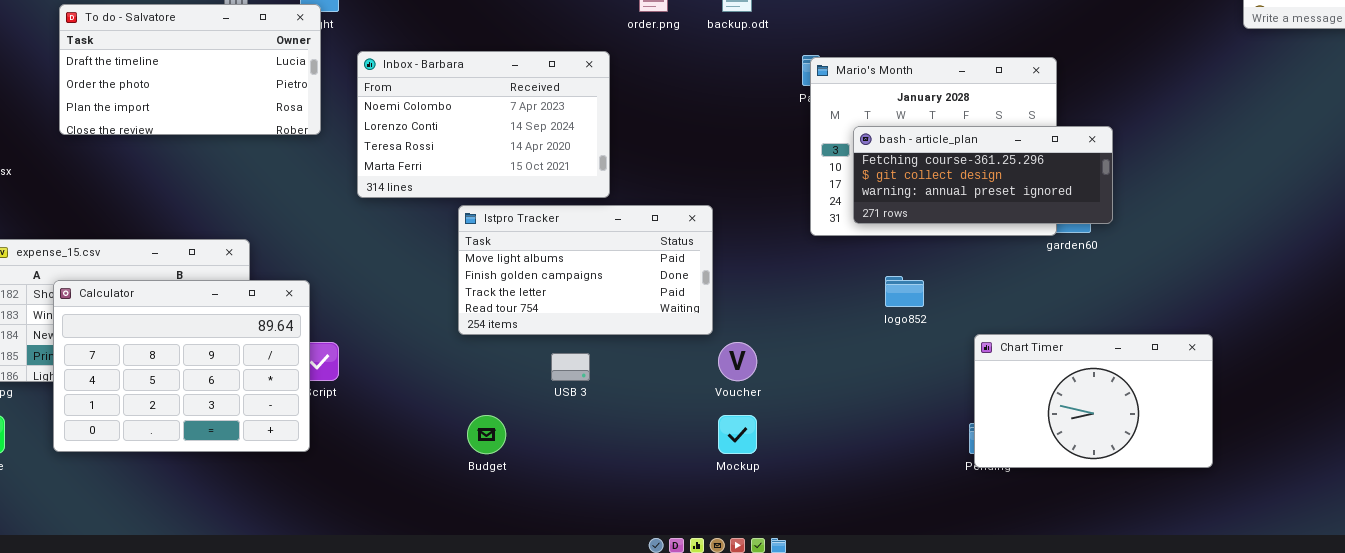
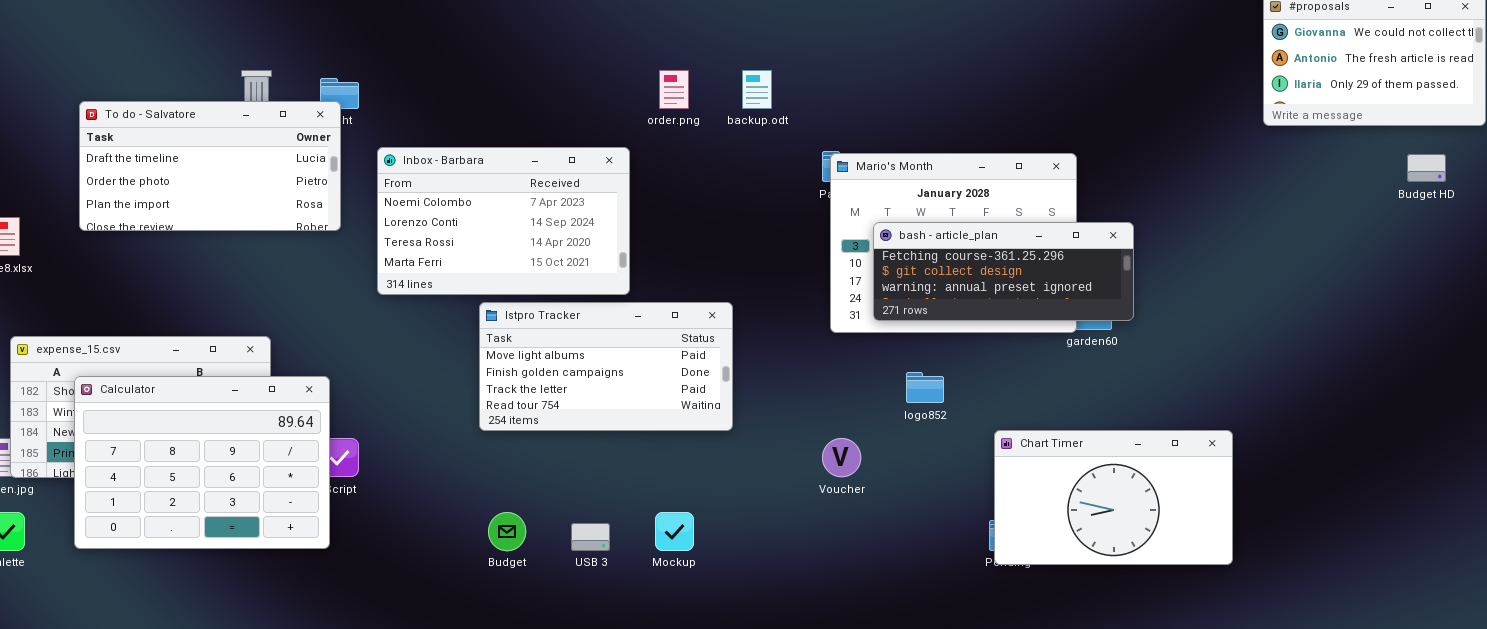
Voucher: [718,342,757,381] -> [822,438,861,477], moved
USB 3: [551,353,590,381] -> [571,523,610,551], moved
Mockup: [718,415,757,454] -> [655,512,694,551], moved

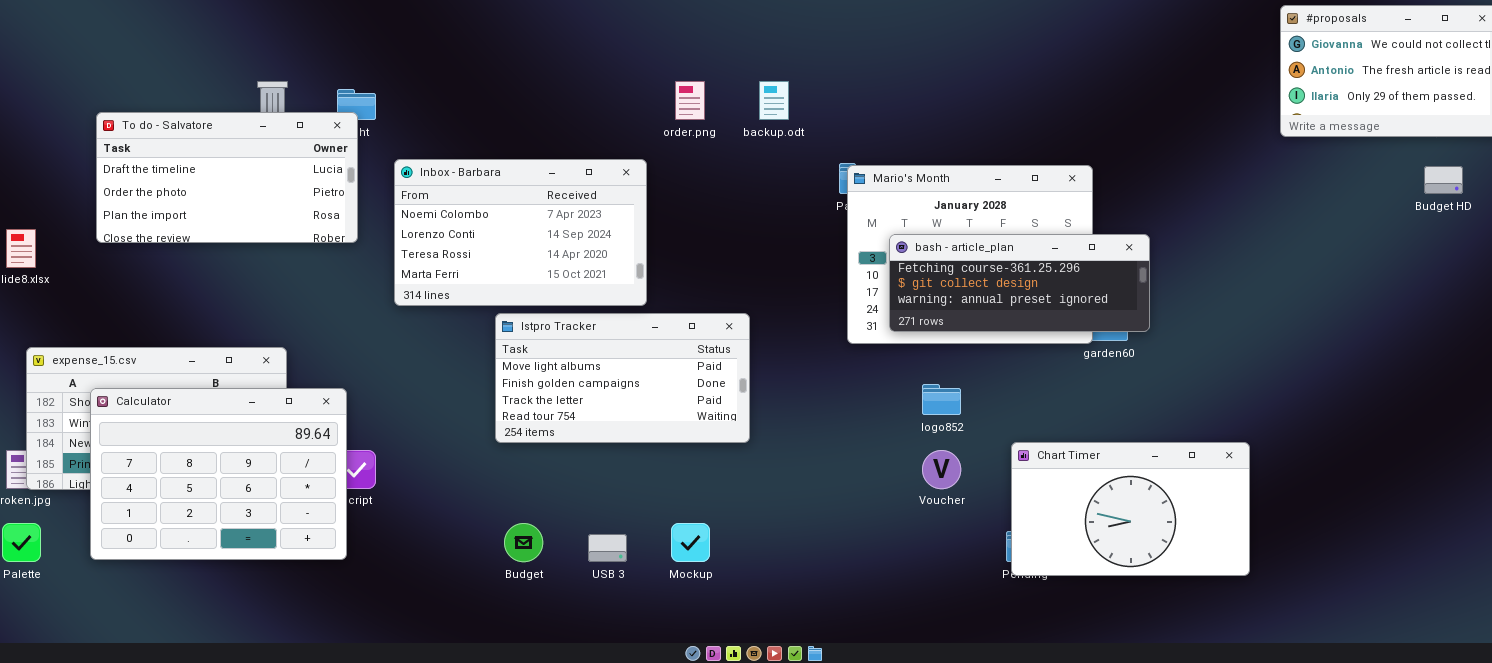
Voucher: [822,438,861,477] -> [922,450,961,489], moved

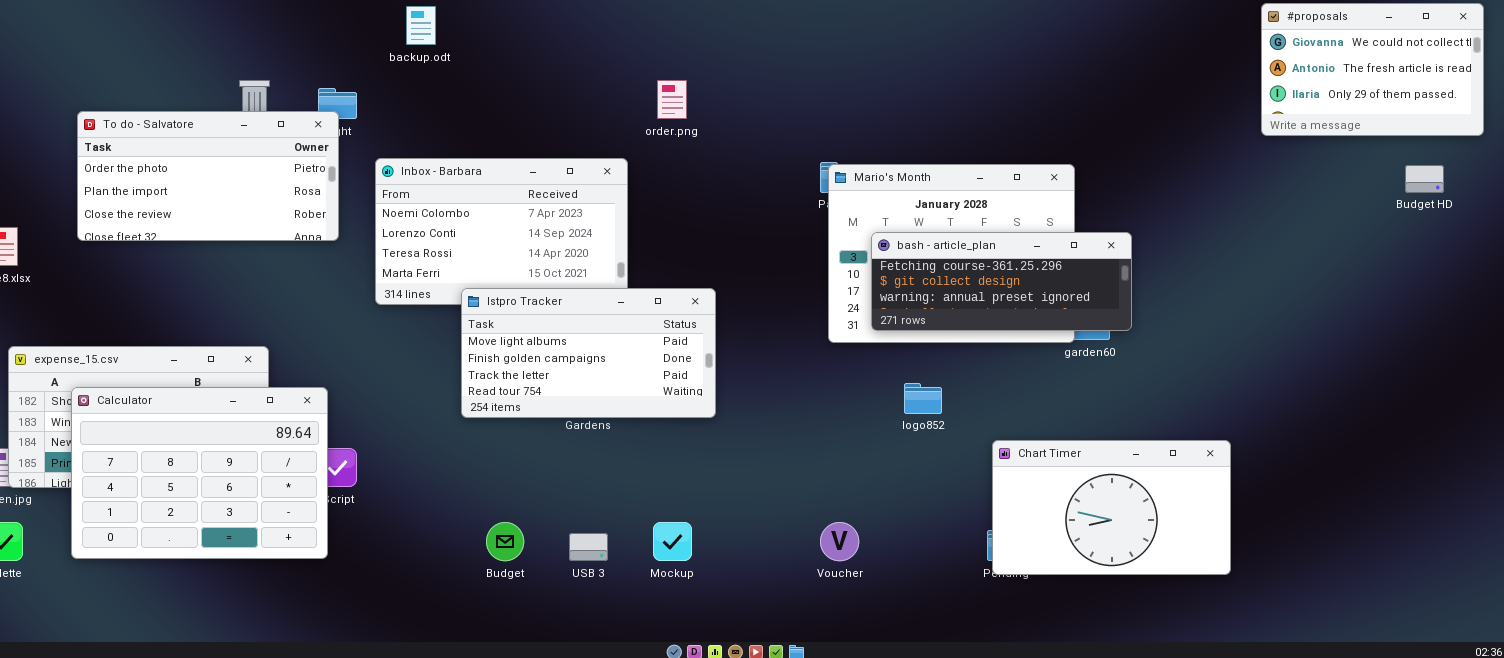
backup.odt: [759,81,789,120] -> [406,6,436,45], moved
To do - Salvatore: [96,112,358,243] -> [77,111,339,241], scrolled down 1 row
Istpro Tracker: [495,313,750,443] -> [461,288,716,418], moved
Voucher: [922,450,961,489] -> [820,522,859,561], moved

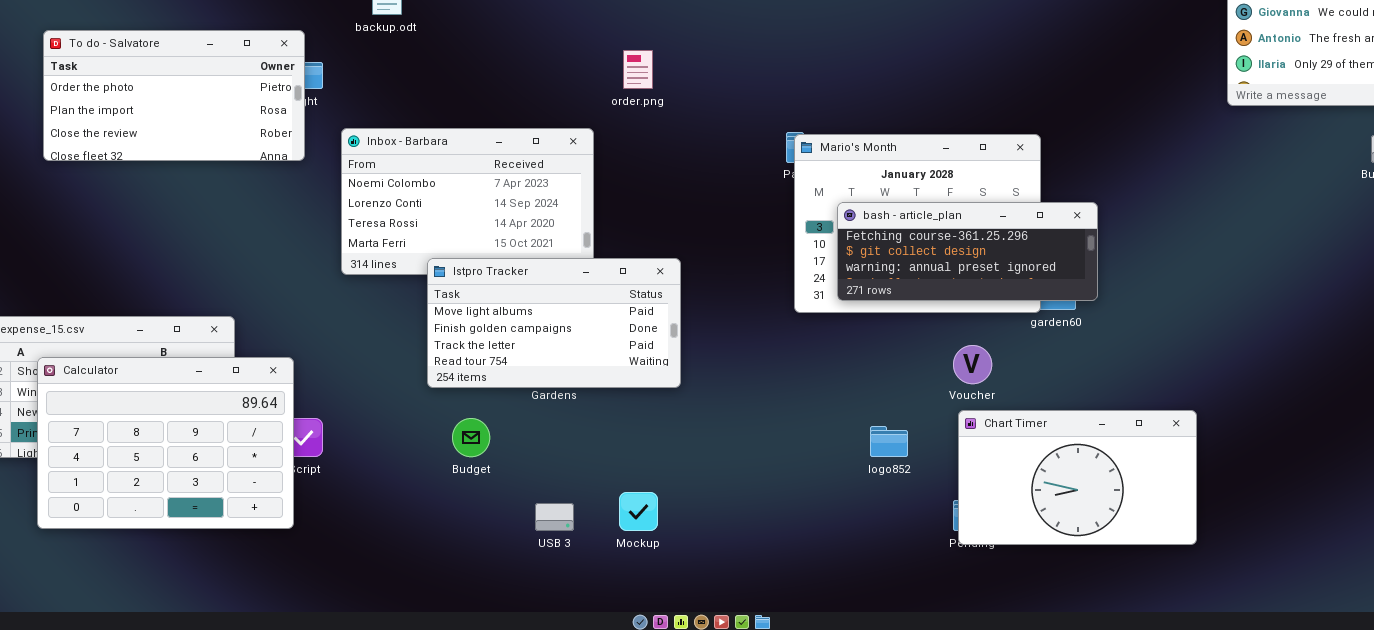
To do - Salvatore: [77,111,339,241] -> [43,30,305,161], moved
logo852: [904,383,942,414] -> [870,426,908,457], moved
Budget: [486,522,524,561] -> [452,418,490,457], moved
Voucher: [820,522,859,561] -> [953,345,992,384], moved

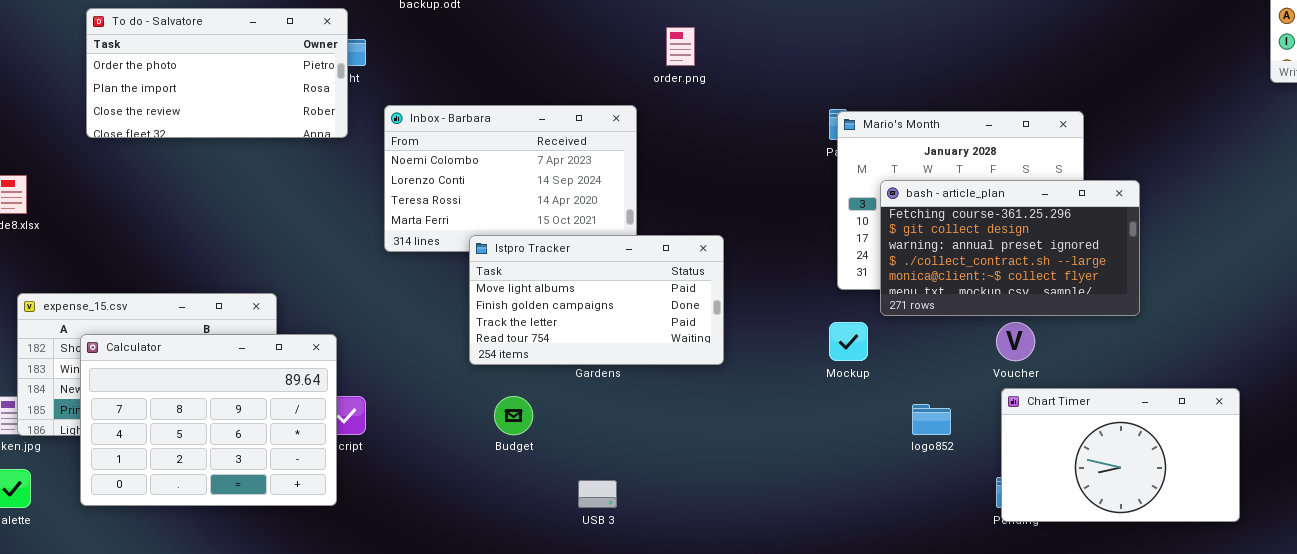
bash - article_plan: [837,202,1098,301] -> [880,180,1140,316], resized
Mockup: [619,492,658,531] -> [829,322,868,361], moved

